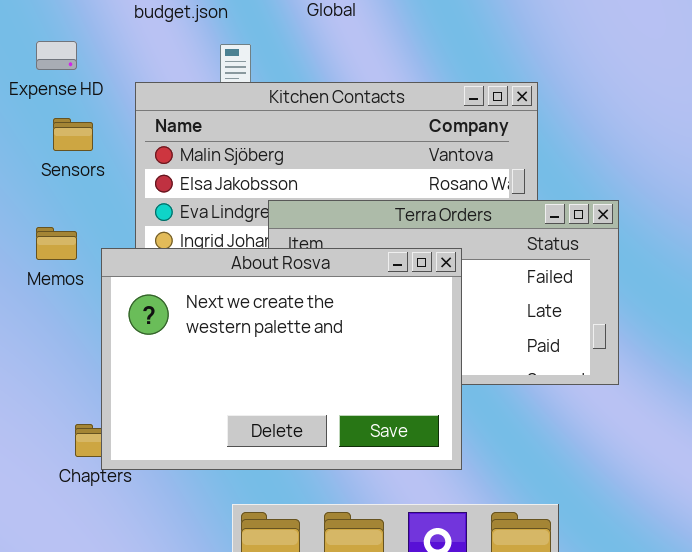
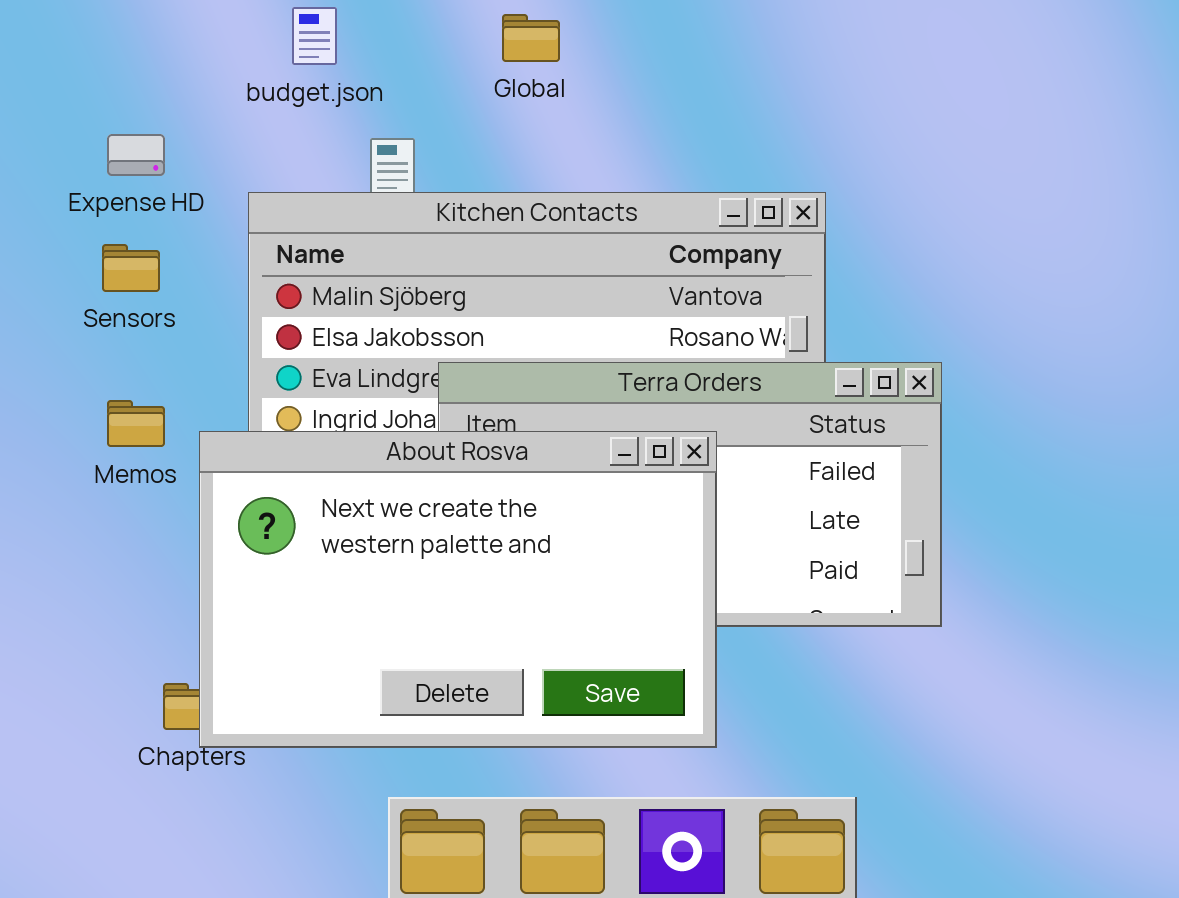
Sensors: [53,118,93,151] -> [102,244,160,292], moved

